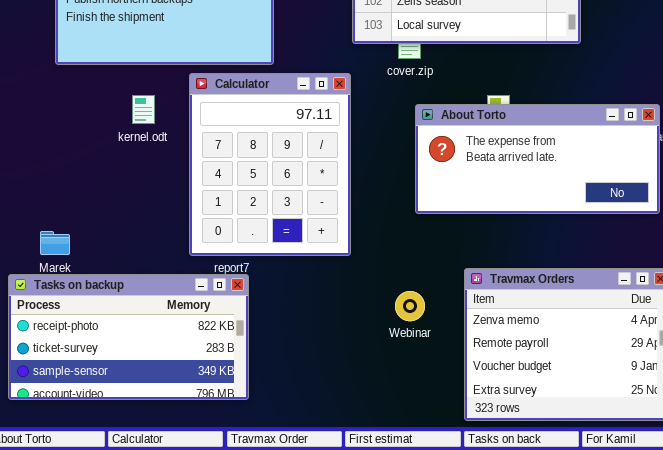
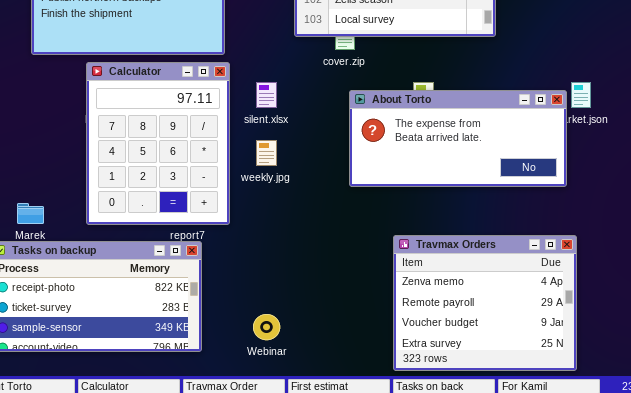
Calculator: [189,73,351,256] -> [86,62,230,225], moved
Webinar: [395,291,425,321] -> [253,314,280,340], moved

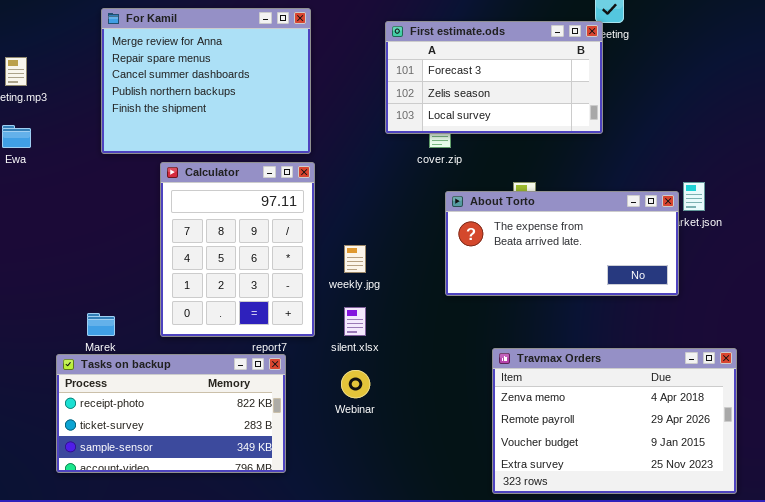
silent.xlsx: [256,82,277,108] -> [344,307,366,336], moved
Travmax Orders: [393,235,577,371] -> [492,348,737,494], resized
Webinar: [253,314,280,340] -> [341,370,370,398], moved

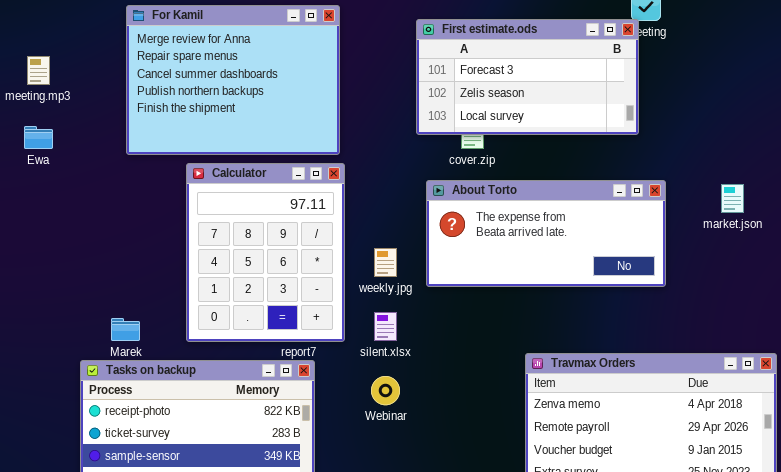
About Torto: [445,191,679,296] -> [426,180,666,287], moved

